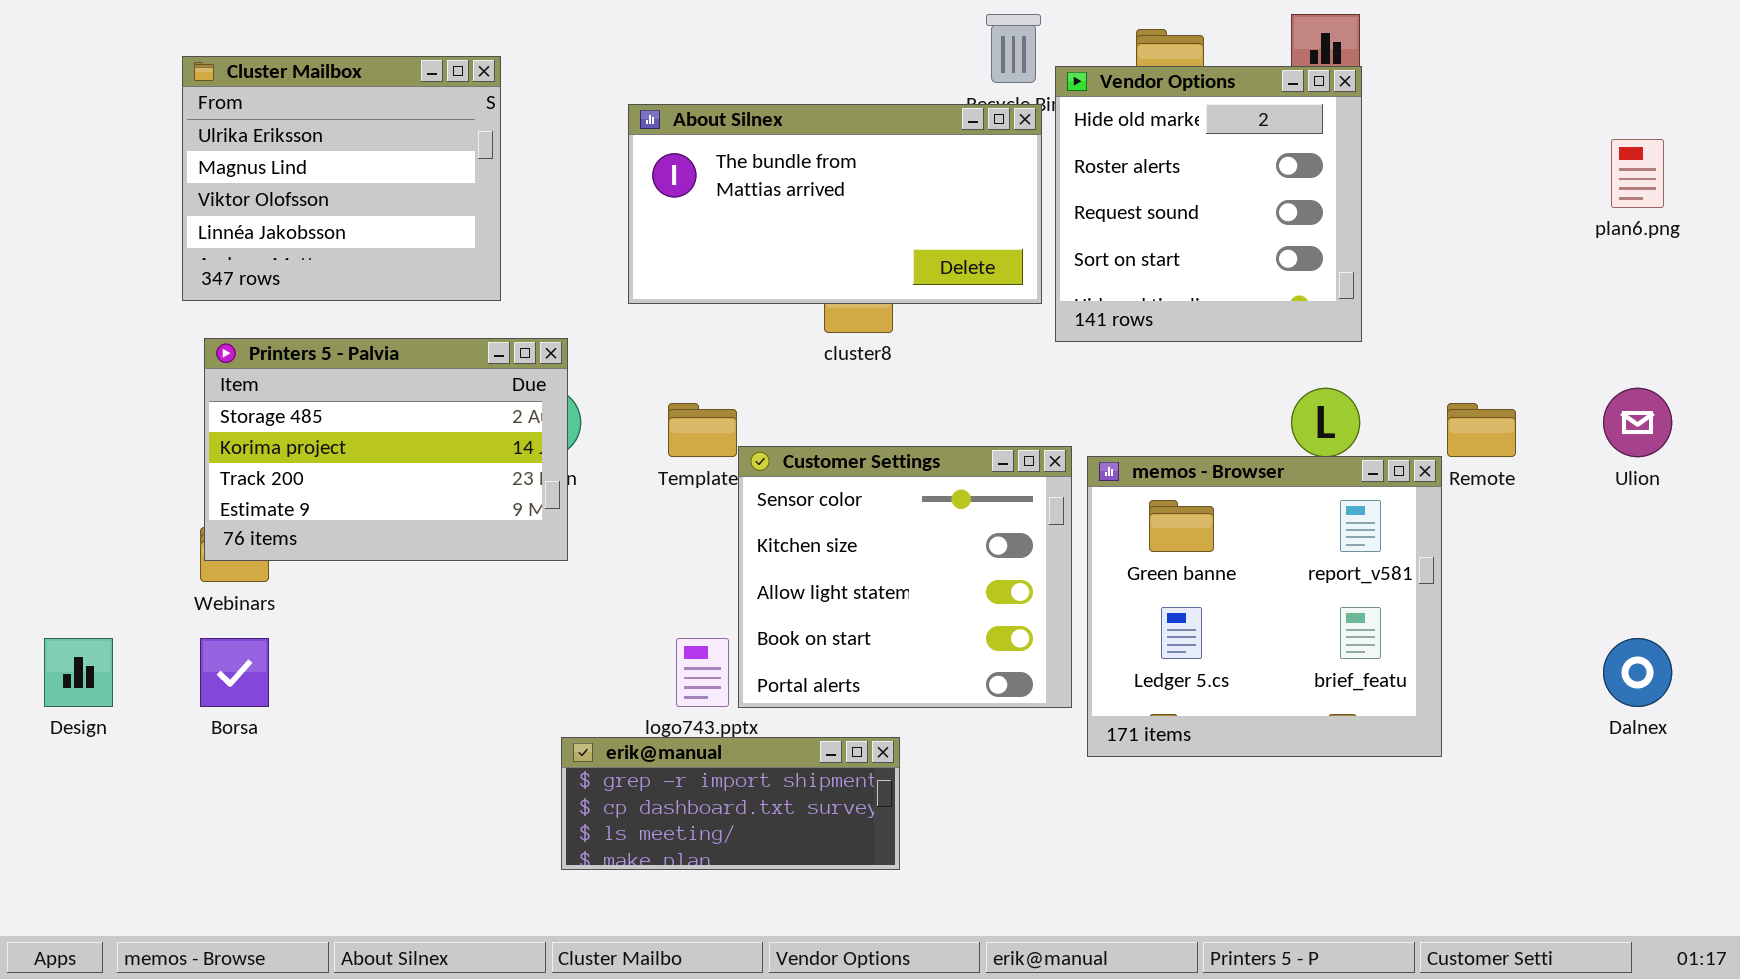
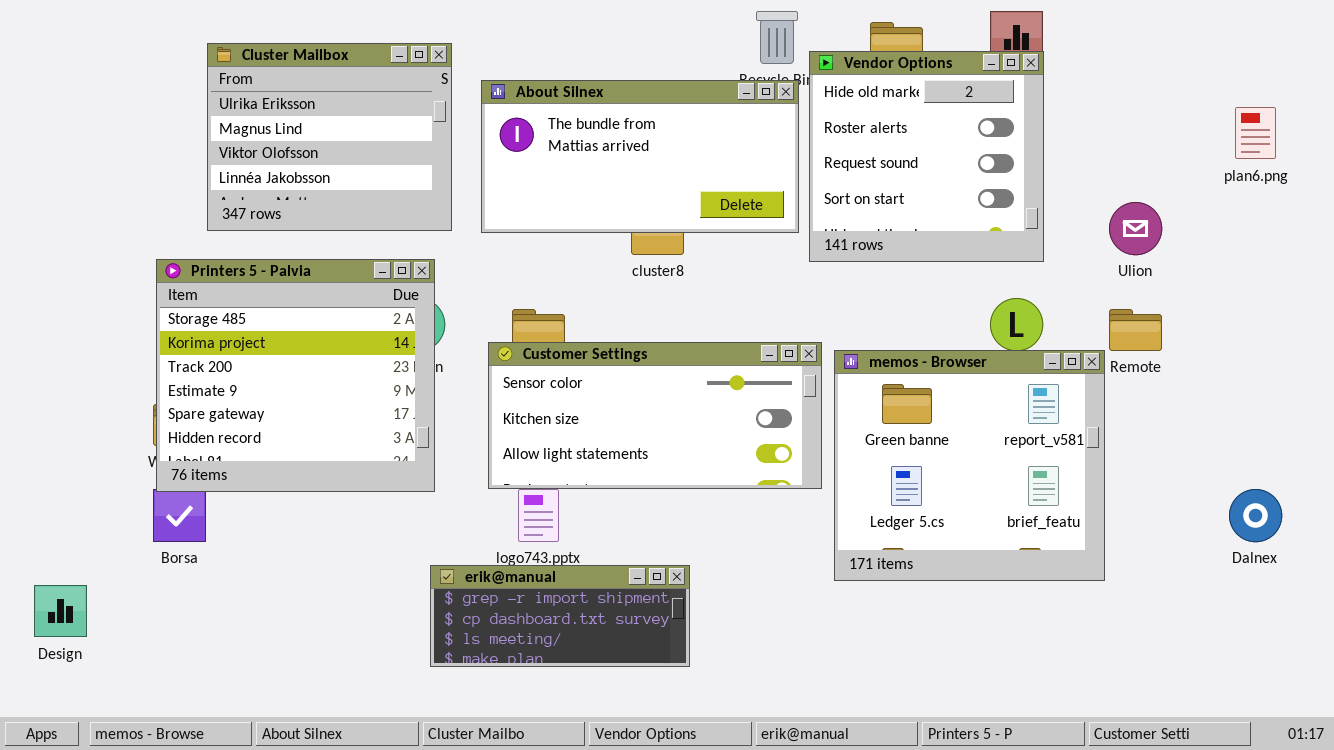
Cluster Mailbox: [182,56,501,301] -> [207,43,452,231], moved
Printers 5 - Palvia: [204,338,568,561] -> [156,259,435,492], resized
Ulion: [1603,388,1672,457] -> [1109,202,1162,255], moved
Customer Settings: [738,446,1072,708] -> [488,342,822,489], resized
Design: [44,638,113,707] -> [34,585,87,637], moved

